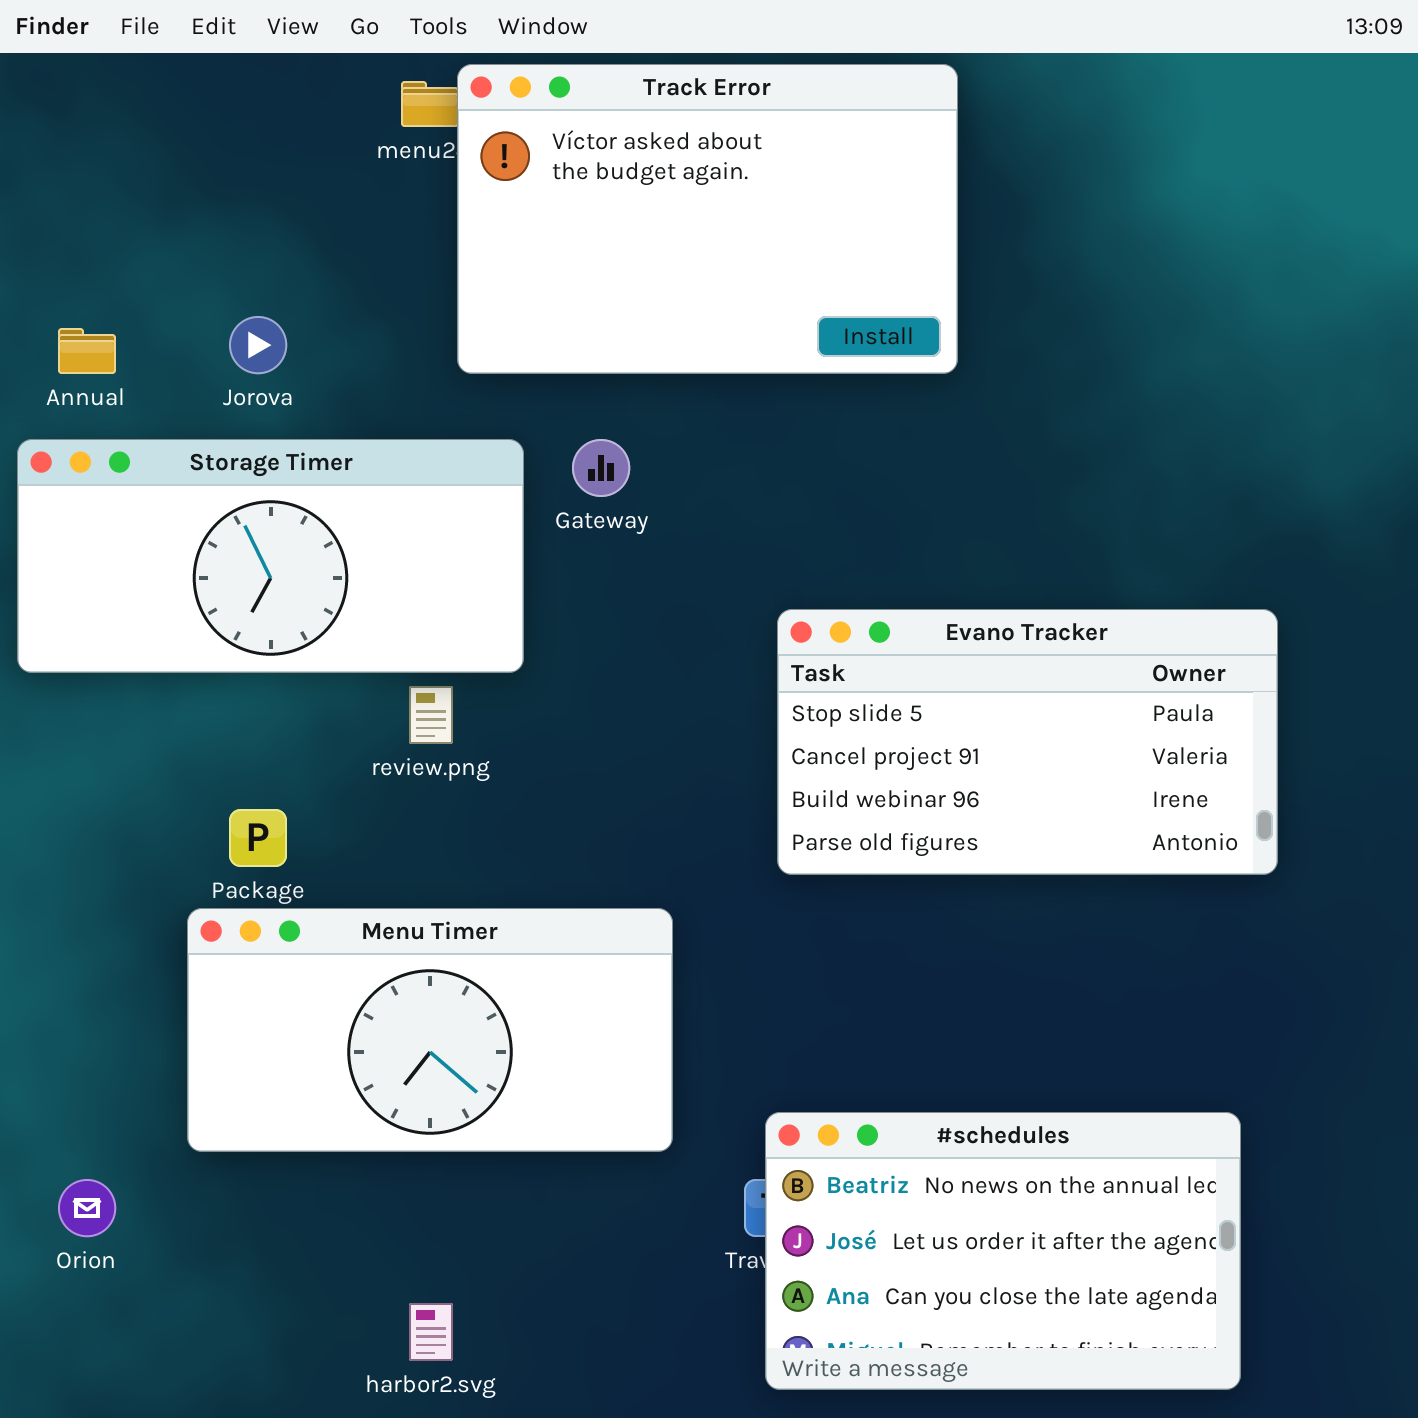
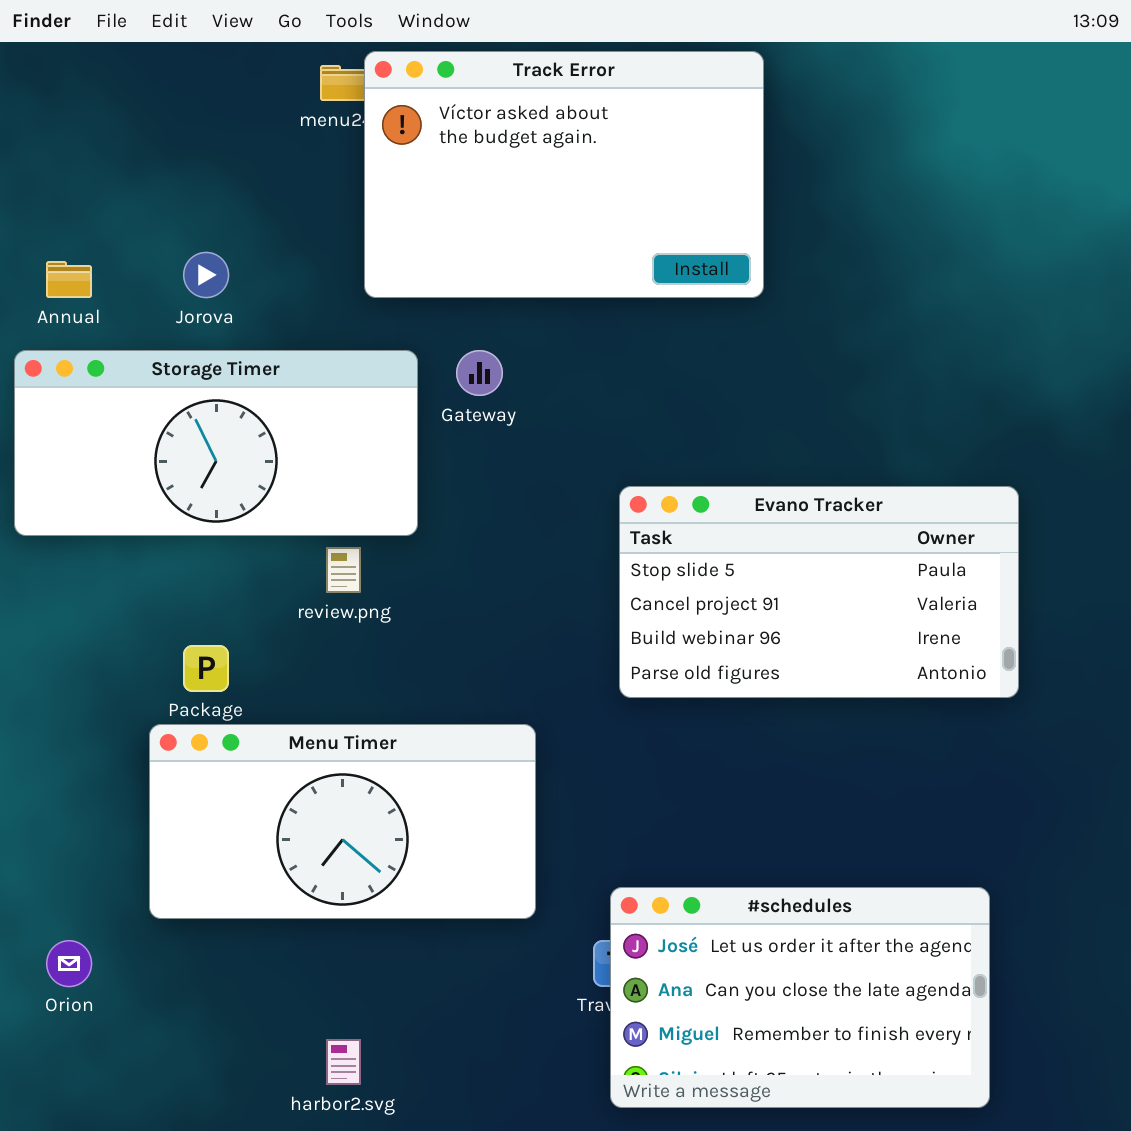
#schedules: [765,1112,1241,1390] -> [610,887,990,1108], scrolled down 1 row

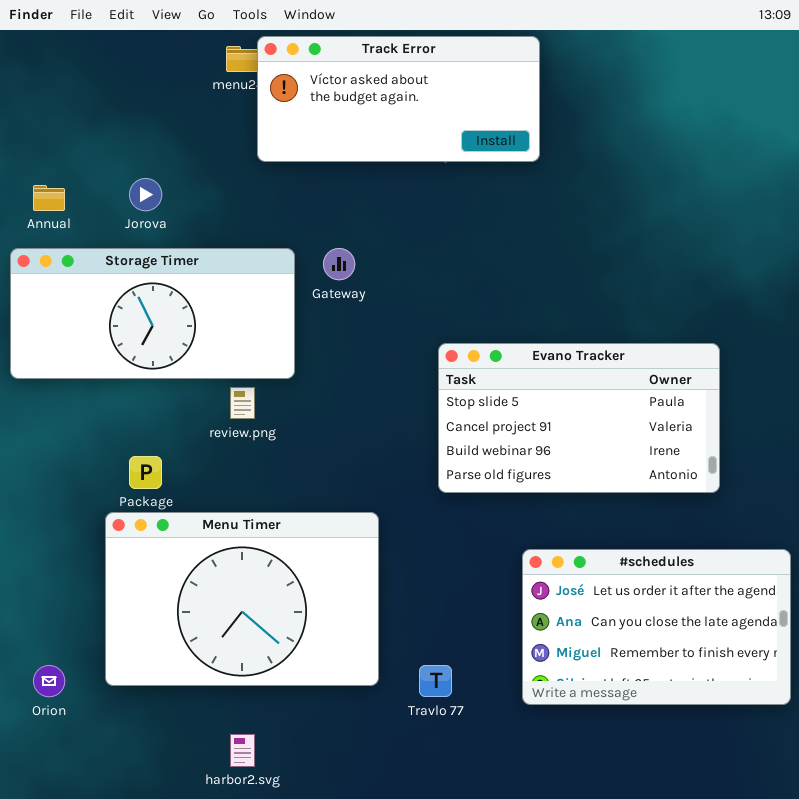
Track Error: [364,51,764,298] -> [257,36,540,162], resized
Menu Timer: [149,724,536,919] -> [105,512,379,686], resized
#schedules: [610,887,990,1108] -> [522,549,791,705], moved

